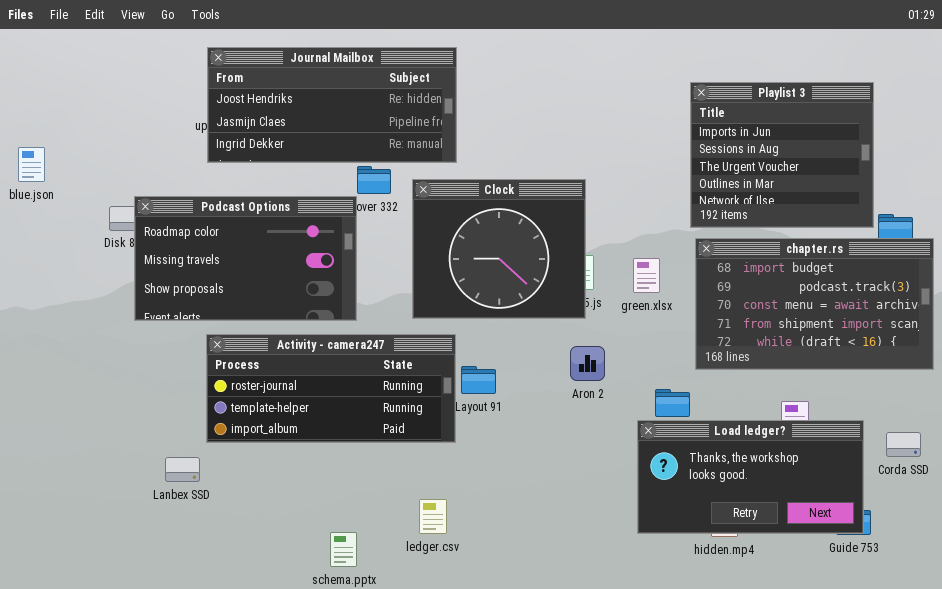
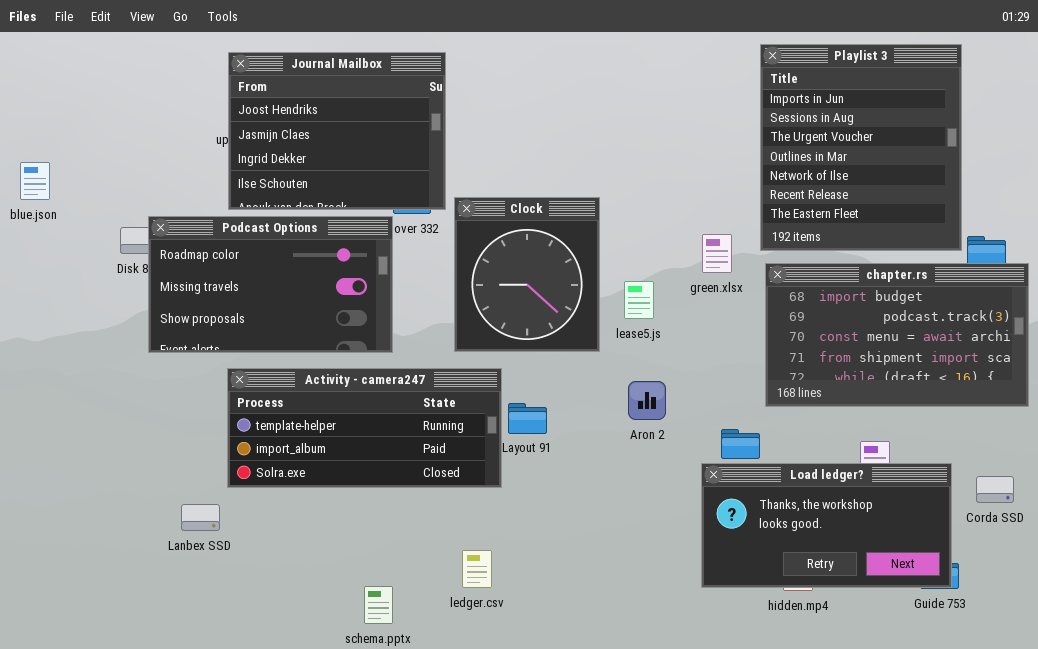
Journal Mailbox: [207,47,457,163] -> [228,52,446,210], resized
Playlist 3: [690,82,874,228] -> [760,44,962,251], resized
Clock: [412,179,586,319] -> [454,197,600,352], resized
green.xlsx: [633,258,660,293] -> [702,234,732,273], moved
Activity - camera247: [206,334,456,443] -> [227,368,502,488], scrolled down 1 row

